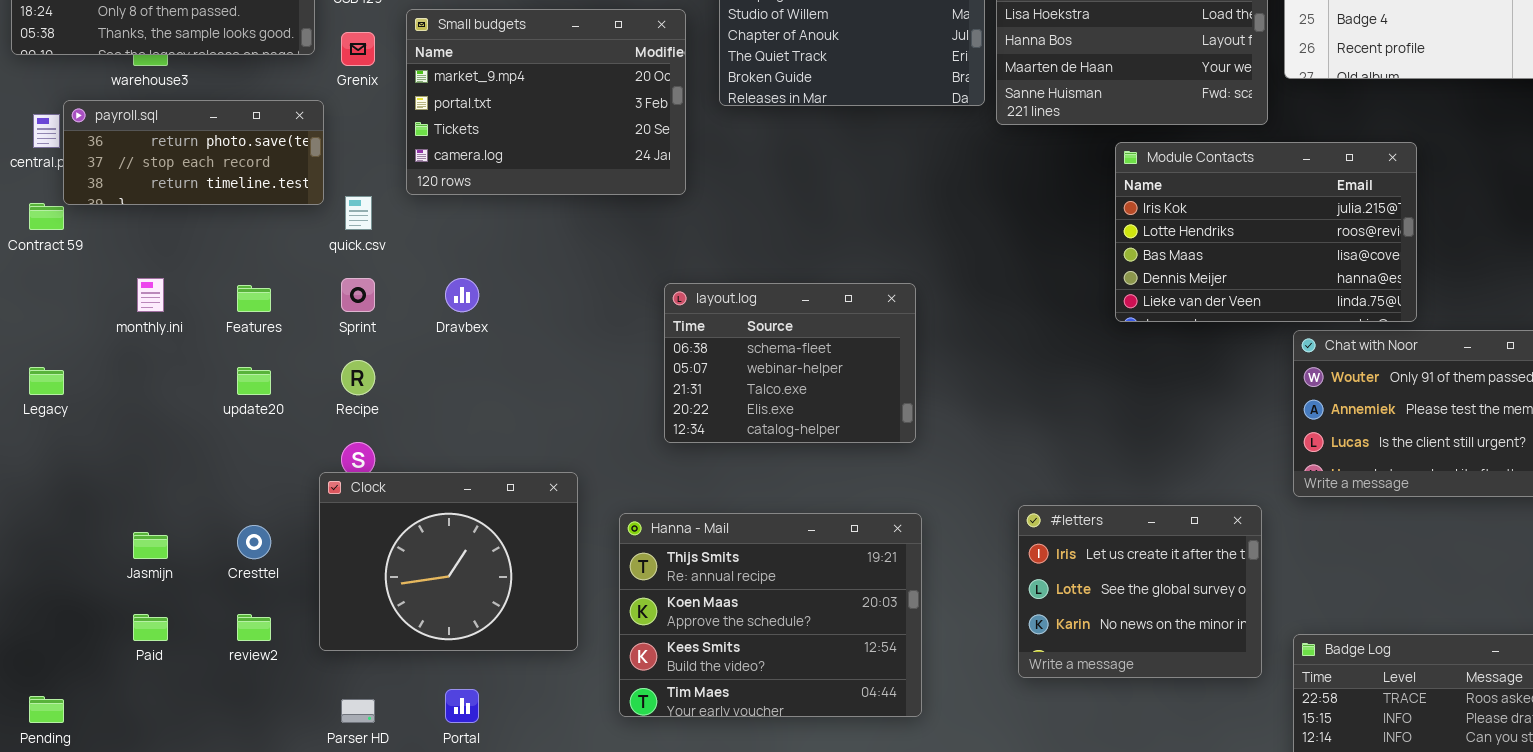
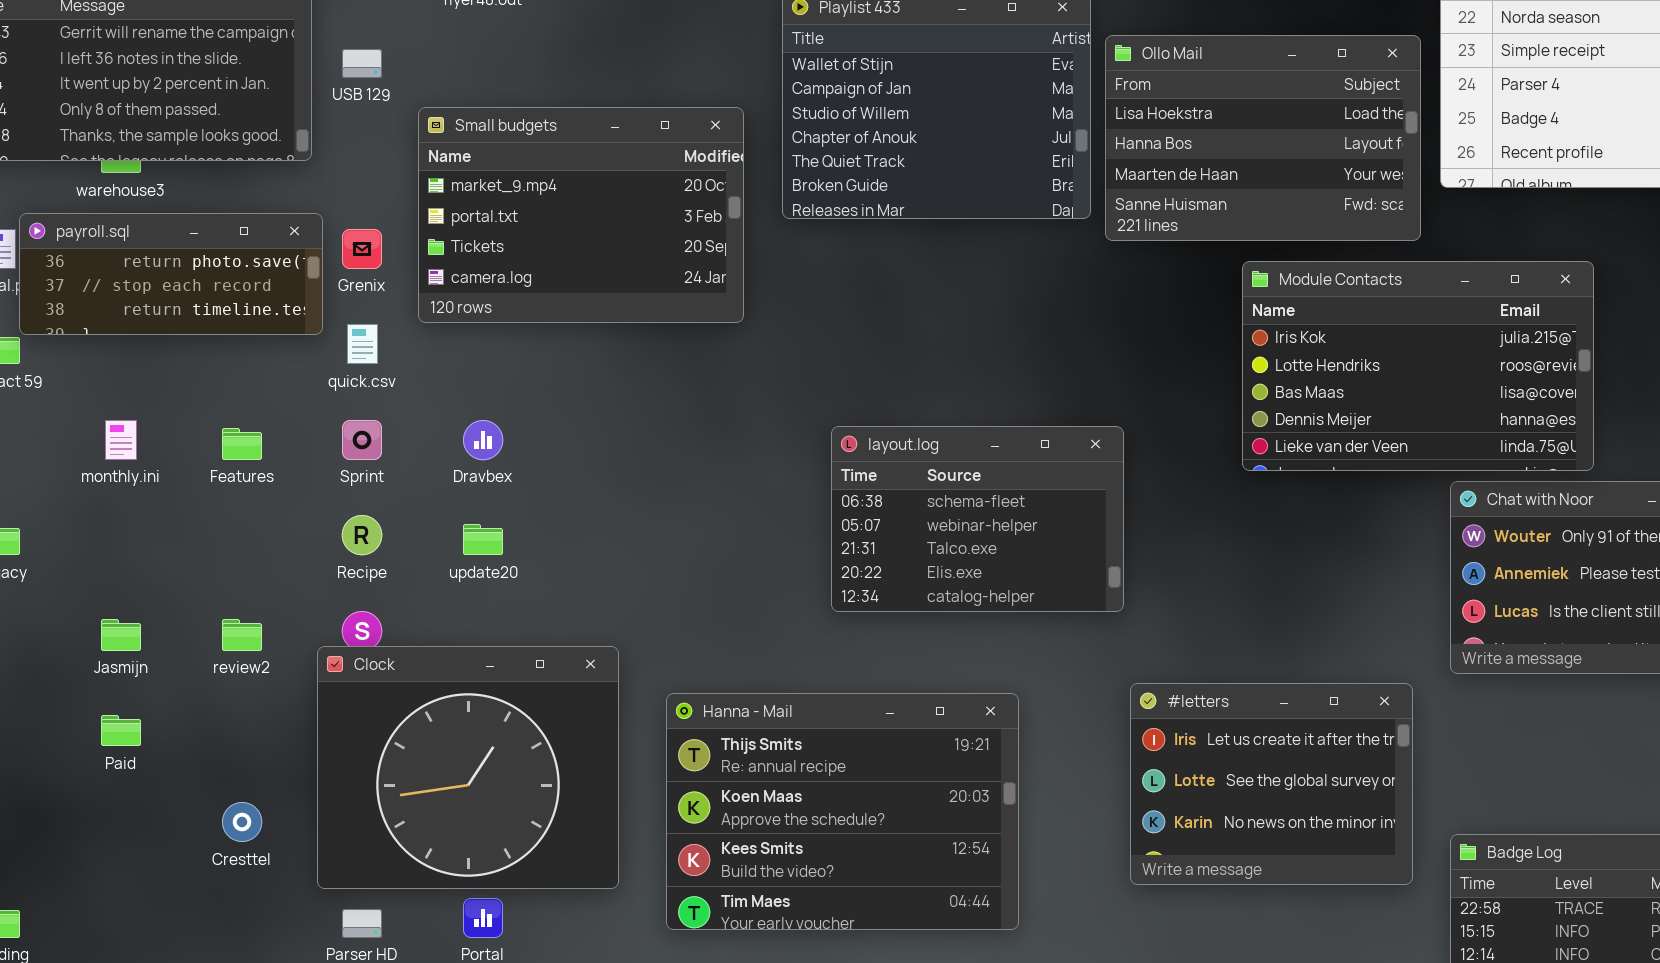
Grenix: [341,32,375,66] -> [342,229,382,269], moved
layout.log: [664,283,916,443] -> [831,426,1124,612], moved
update20: [237,367,271,395] -> [463,524,503,555], moved
Clock: [319,472,578,651] -> [317,646,619,889], resized
Cresttel: [237,525,271,559] -> [222,802,262,842], moved
Jasmijn: [133,532,168,559] -> [101,619,141,651], moved
Paid: [133,614,168,641] -> [101,715,141,746], moved
review2: [237,614,271,641] -> [222,619,262,651], moved

